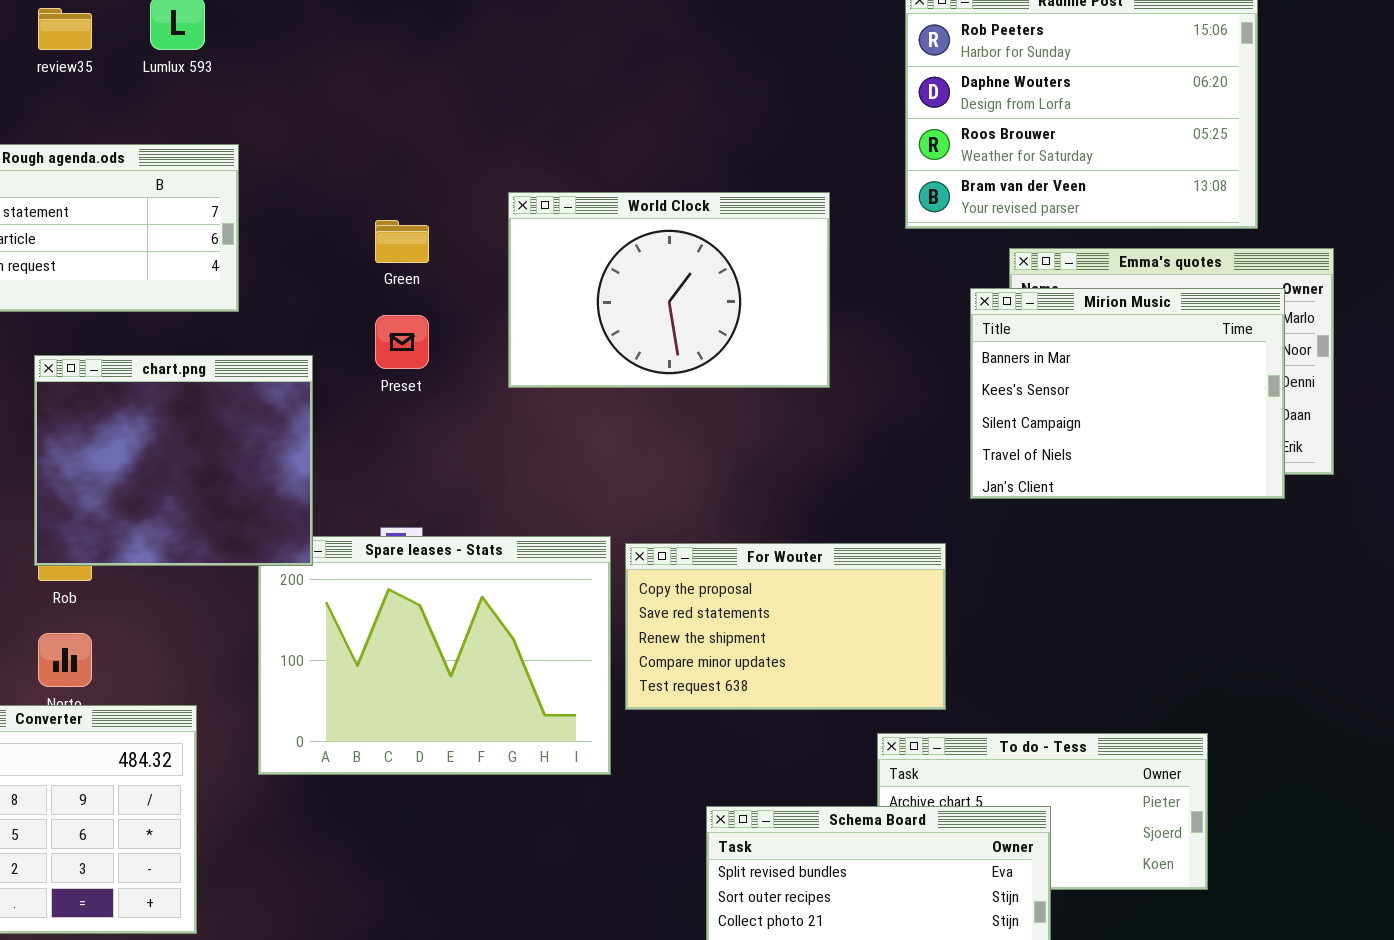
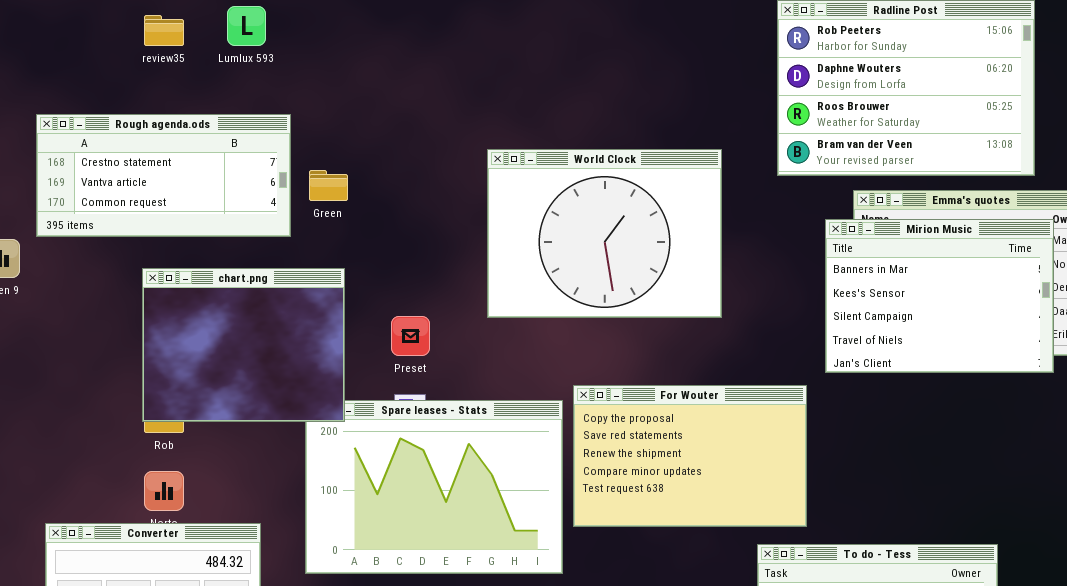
World Clock: [508,192,830,388] -> [487,149,722,318], resized
Green: [375,220,429,263] -> [309,170,348,201], moved
Preset: [375,315,429,369] -> [391,316,430,356], moved
For Wouter: [625,543,946,710] -> [573,385,807,527], resized

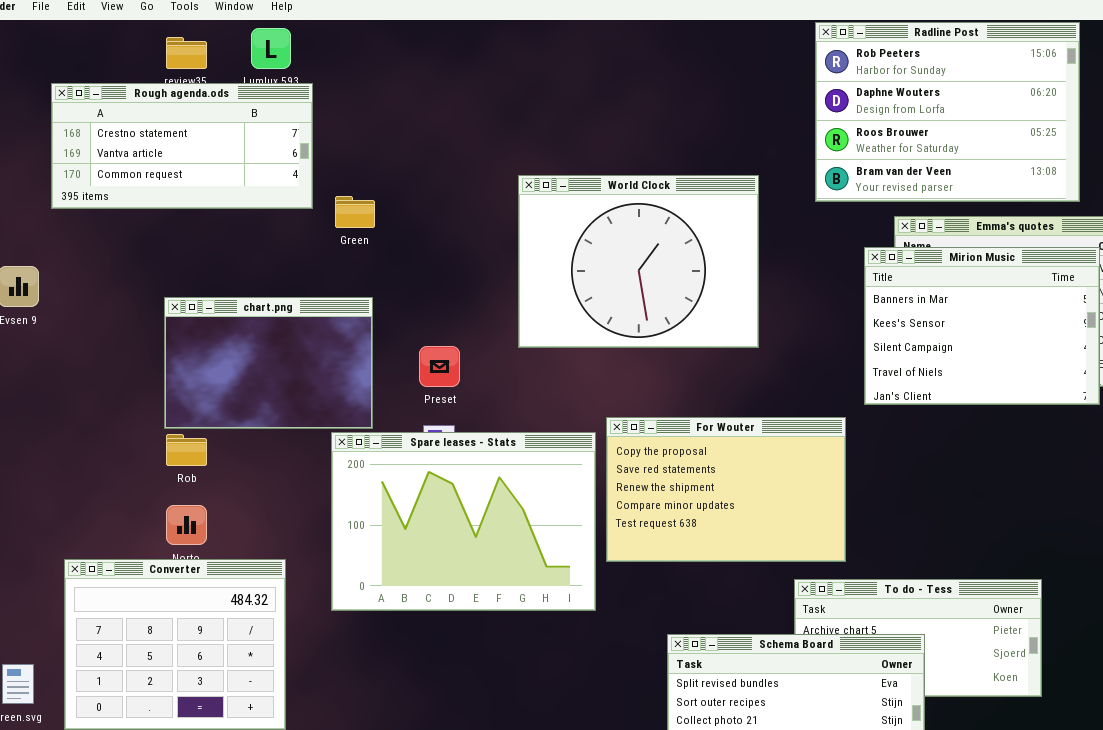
Rough agenda.ods: [36,114,291,237] -> [51,83,313,209], moved
chart.png: [142,268,345,422] -> [164,297,373,429], resized

